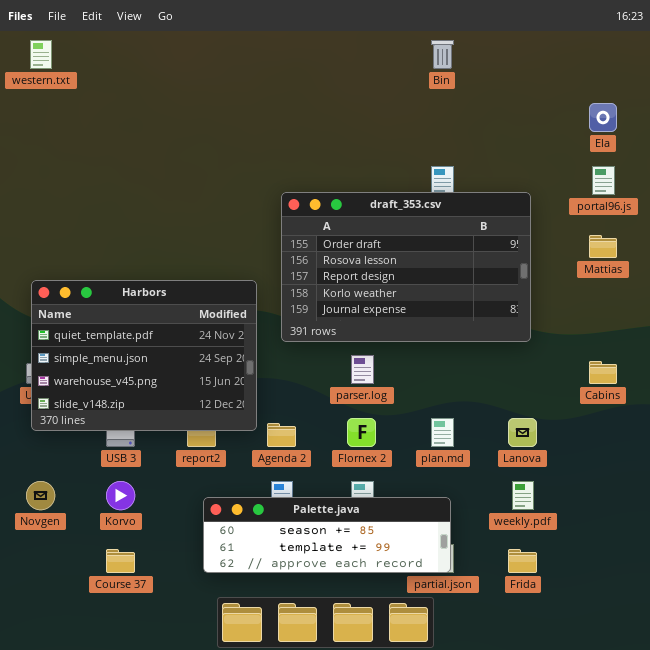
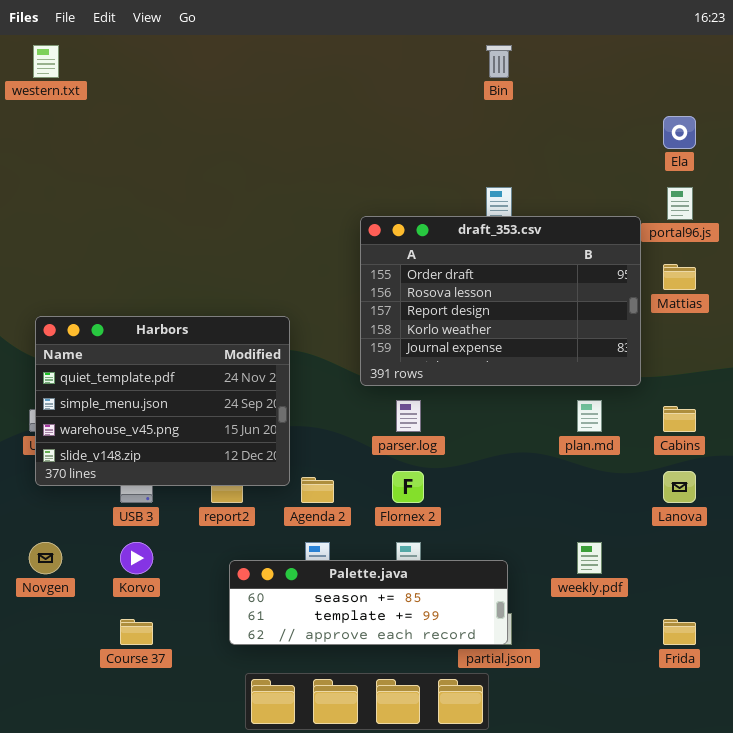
draft_353.csv: [281,192,531,342] -> [360,216,641,386], moved
plan.md: [431,418,454,447] -> [577,400,602,432], moved
Lanova: [508,418,537,447] -> [663,471,696,503], moved
Frida: [508,549,537,573] -> [663,619,696,645], moved

